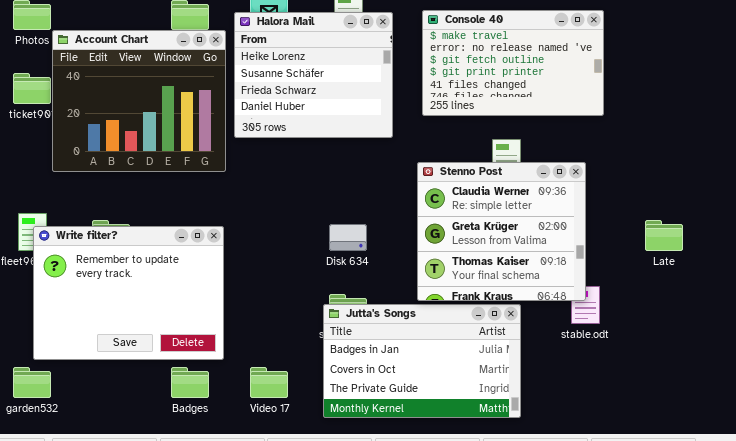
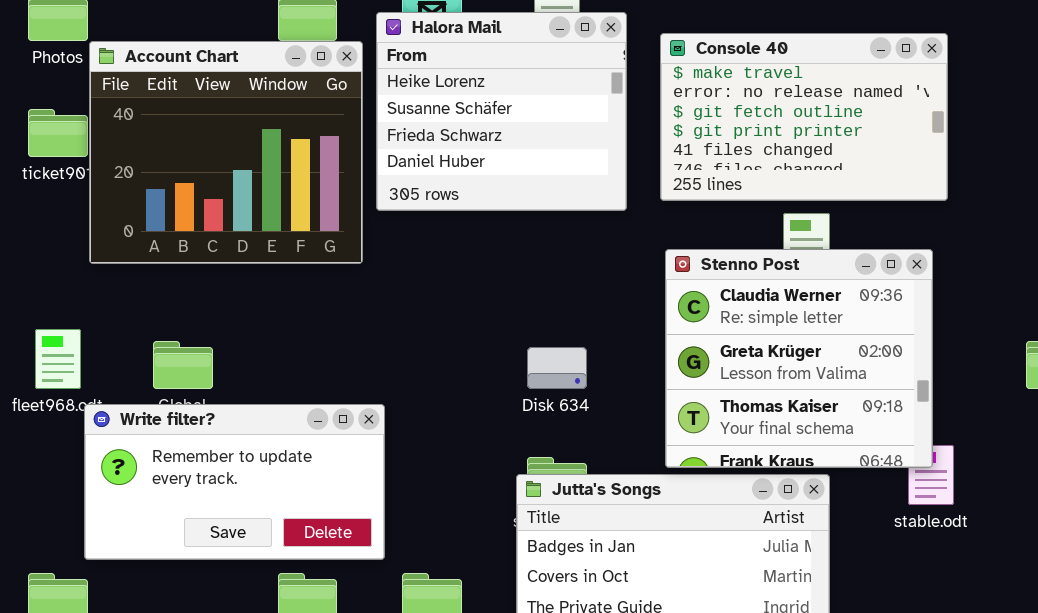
Console 40: [422,10,604,116] -> [660,33,948,201], moved
Write filter?: [33,226,224,360] -> [84,404,385,560], moved, resized

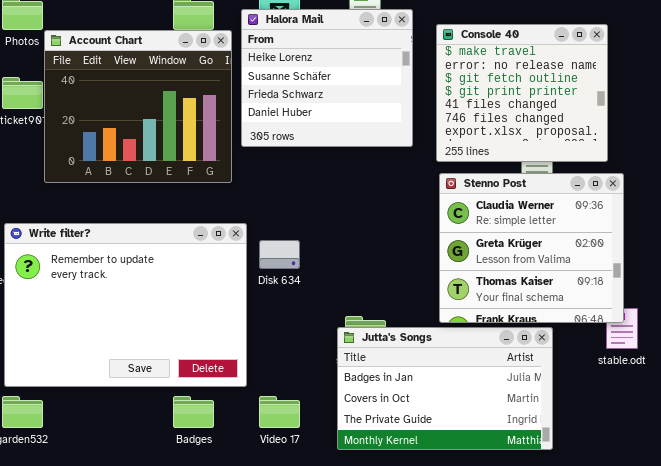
Console 40: [660,33,948,201] -> [436,24,608,162], resized
Disk 634: [527,347,587,389] -> [259,240,300,269], moved
Write filter?: [84,404,385,560] -> [4,223,247,387], resized

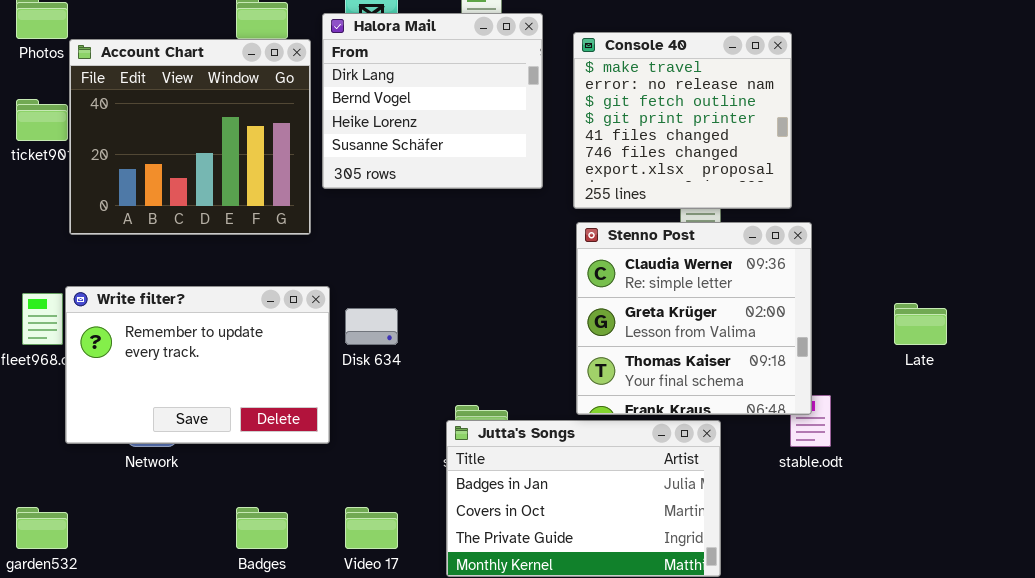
Halora Mail: [241,9,413,147] -> [322,13,543,189], scrolled up 2 rows
Write filter?: [4,223,247,387] -> [65,286,330,444], resized

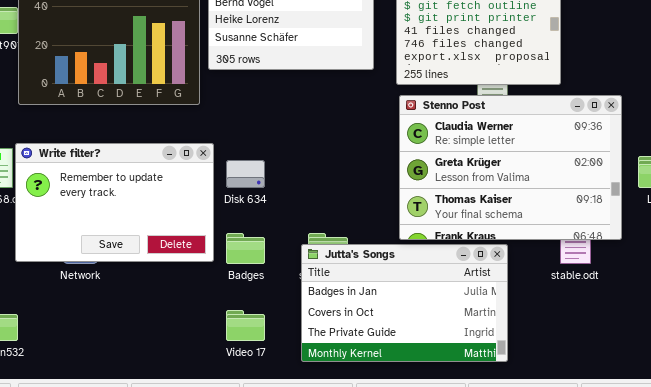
Stenno Post: [576,222,812,415] -> [399,95,622,240], resized
Badges: [236,507,288,549] -> [226,233,265,264], moved

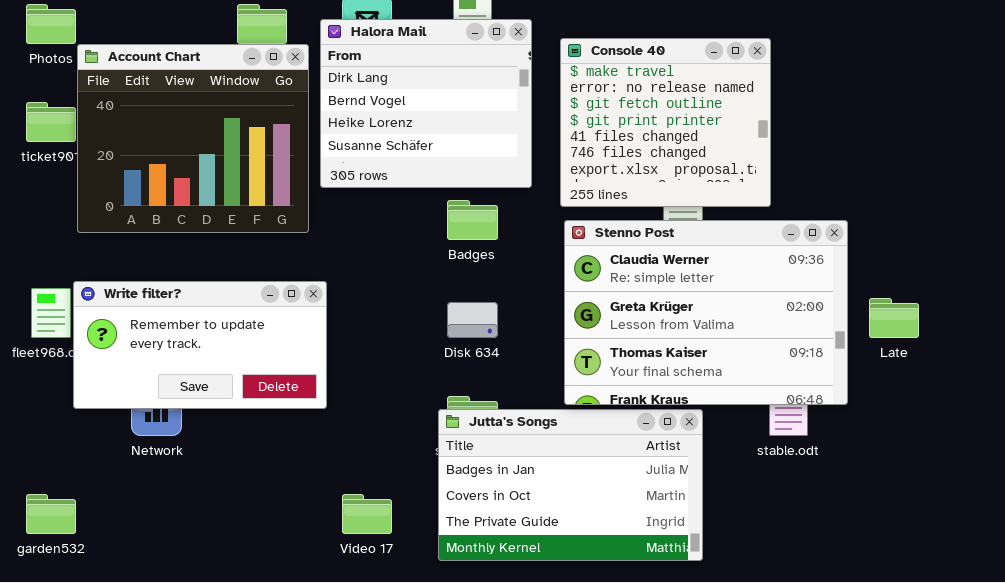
Write filter?: [15,143,214,262] -> [73,281,327,409], resized
Disk 634: [226,160,265,188] -> [447,302,498,338], moved
Badges: [226,233,265,264] -> [447,200,498,240], moved

